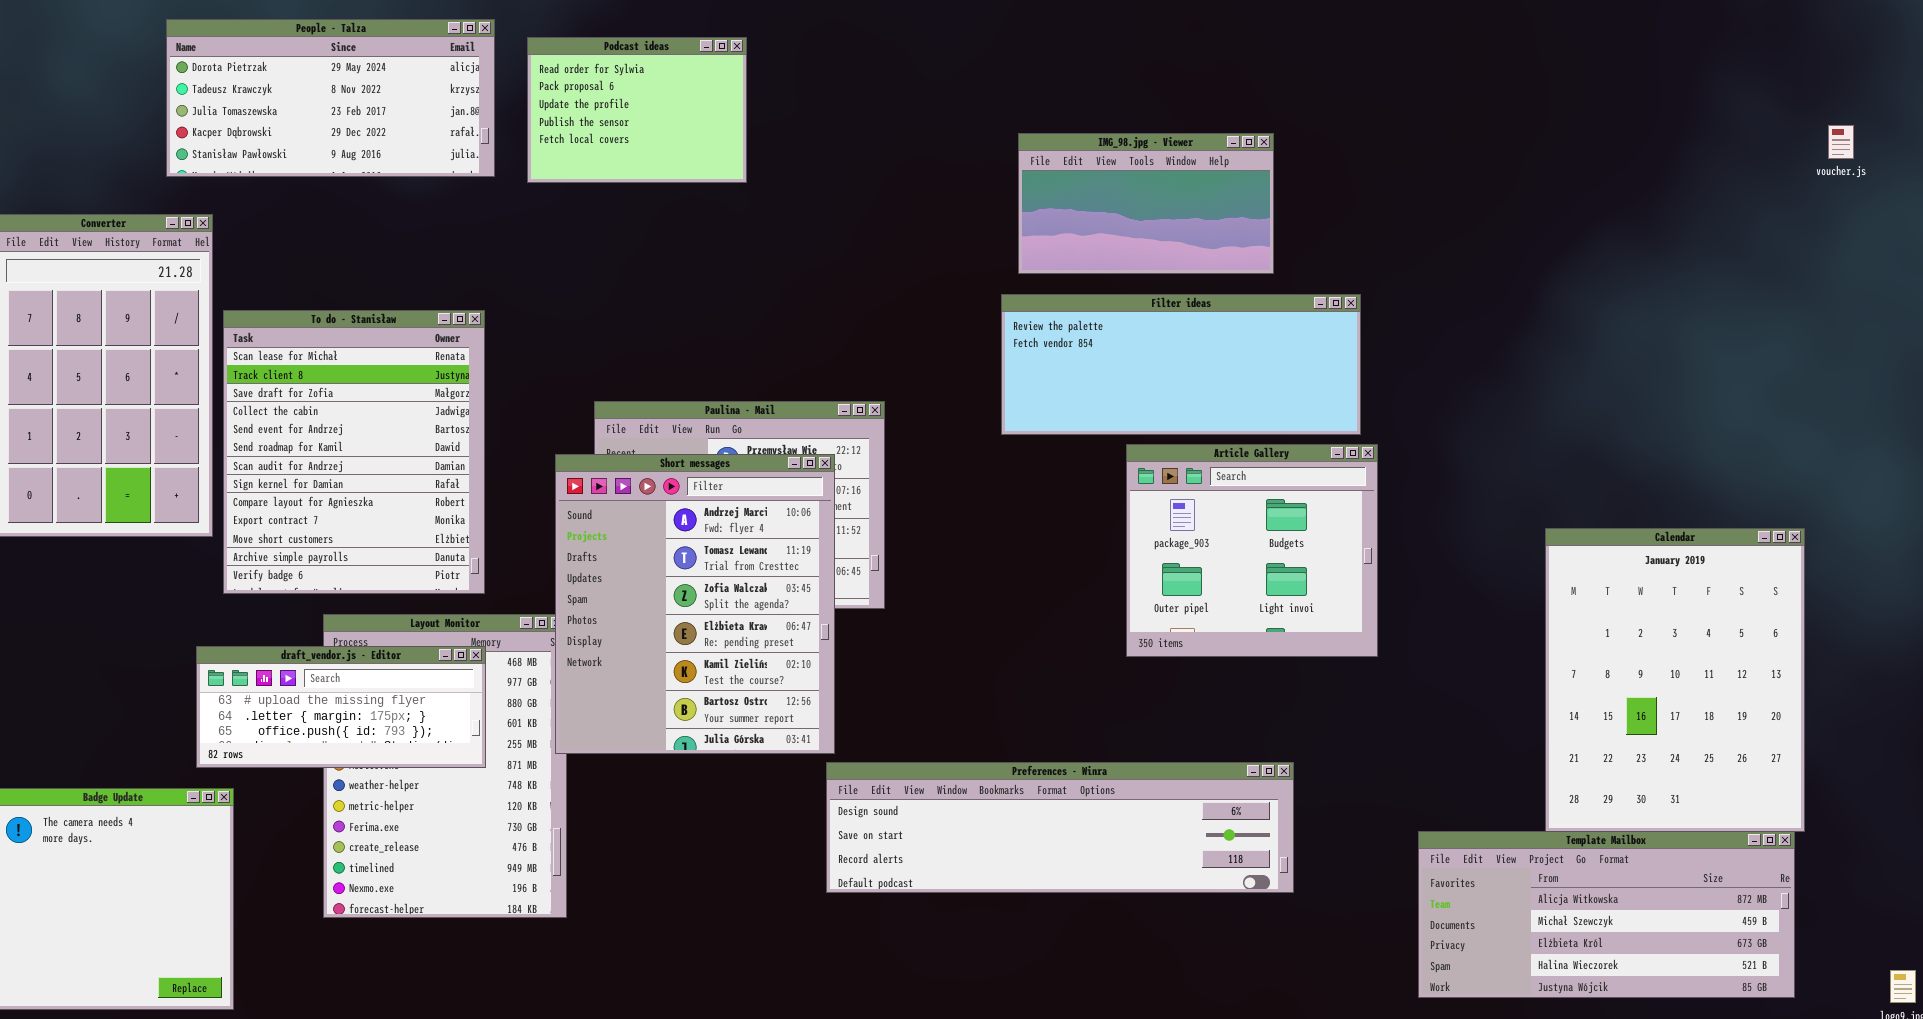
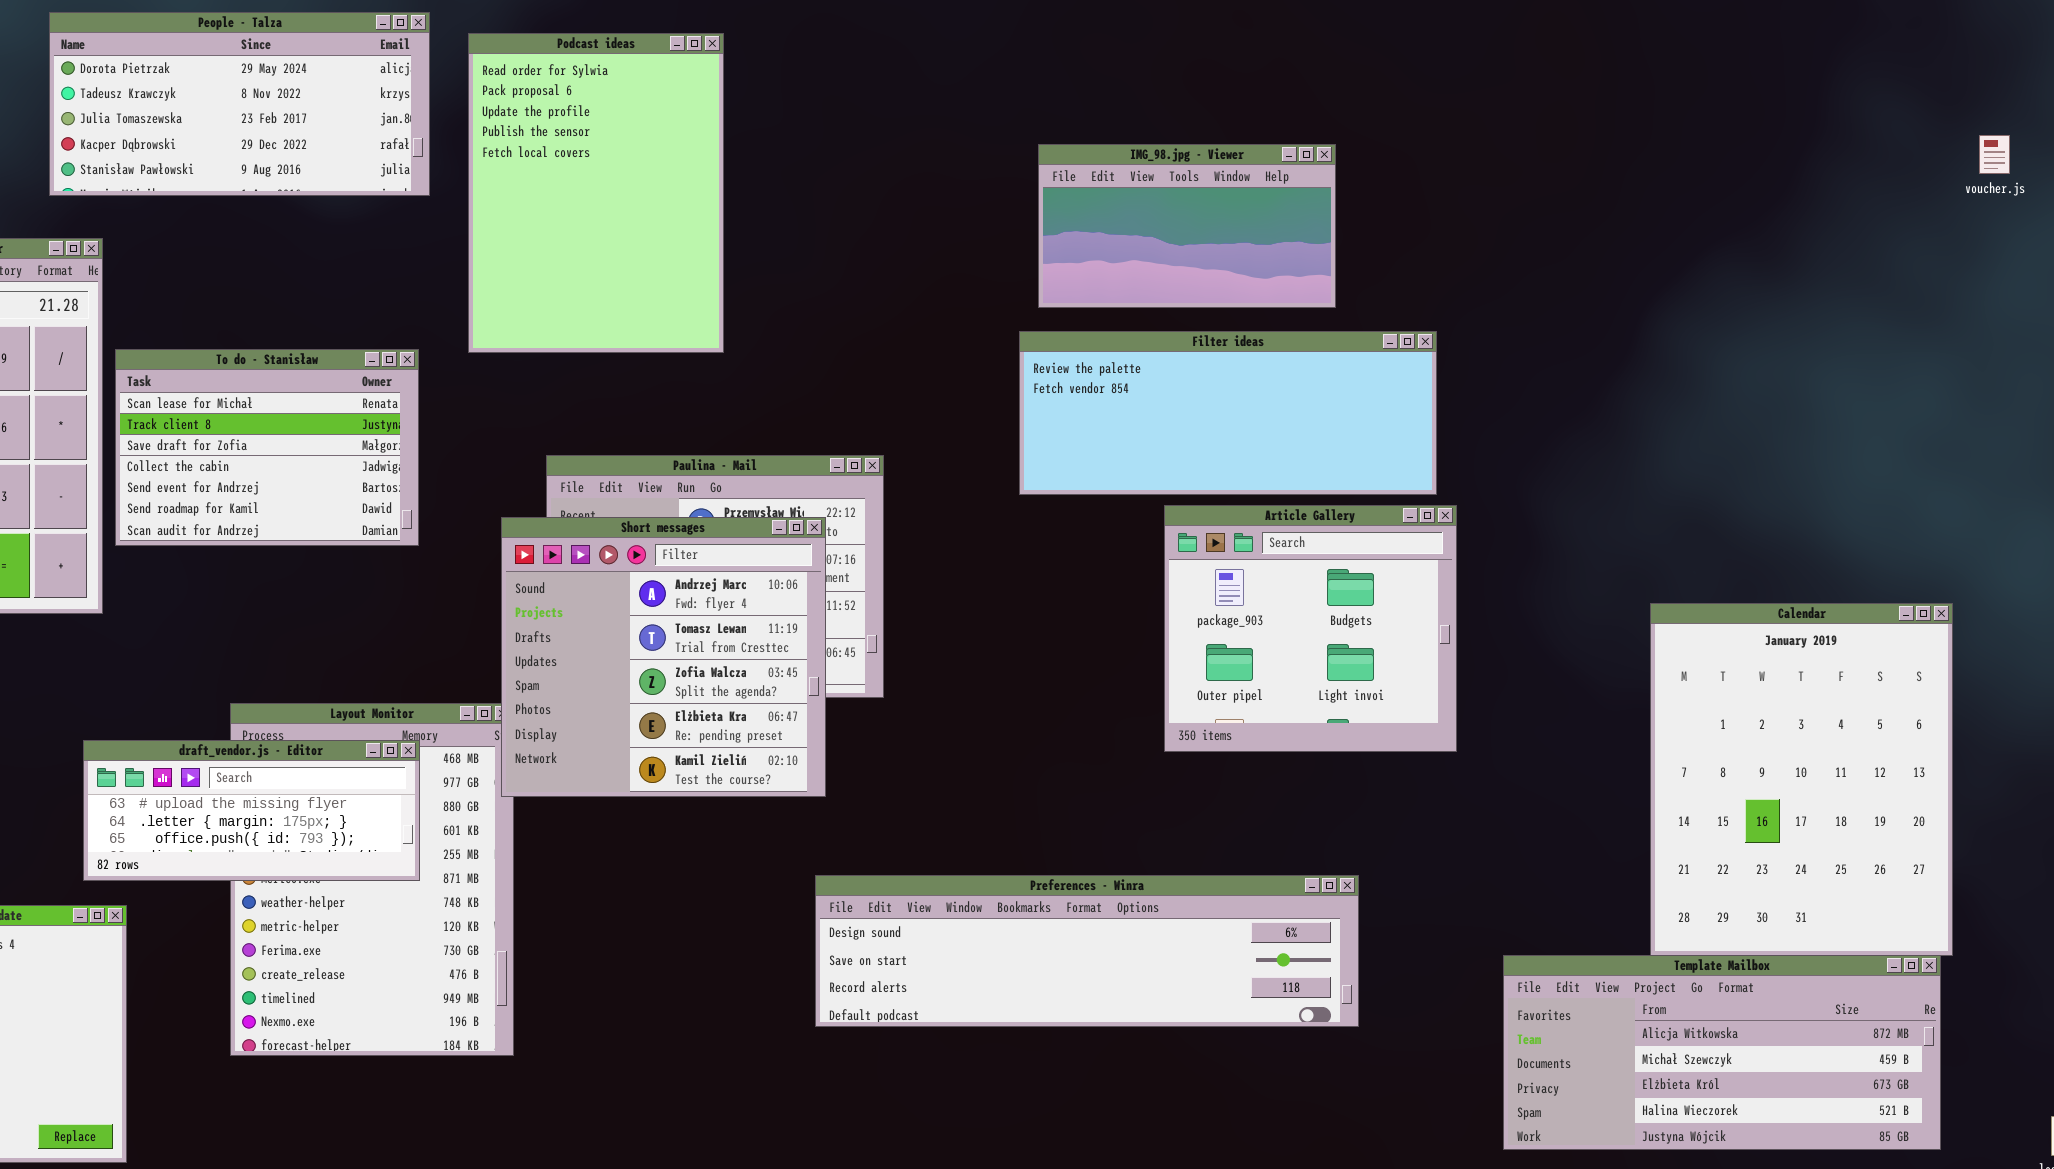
Podcast ideas: [527,37,747,183] -> [468,33,724,353], resized
To do - Stanisław: [223,310,485,594] -> [115,349,419,546], resized
Short messages: [555,454,835,754] -> [501,517,826,797], resized

